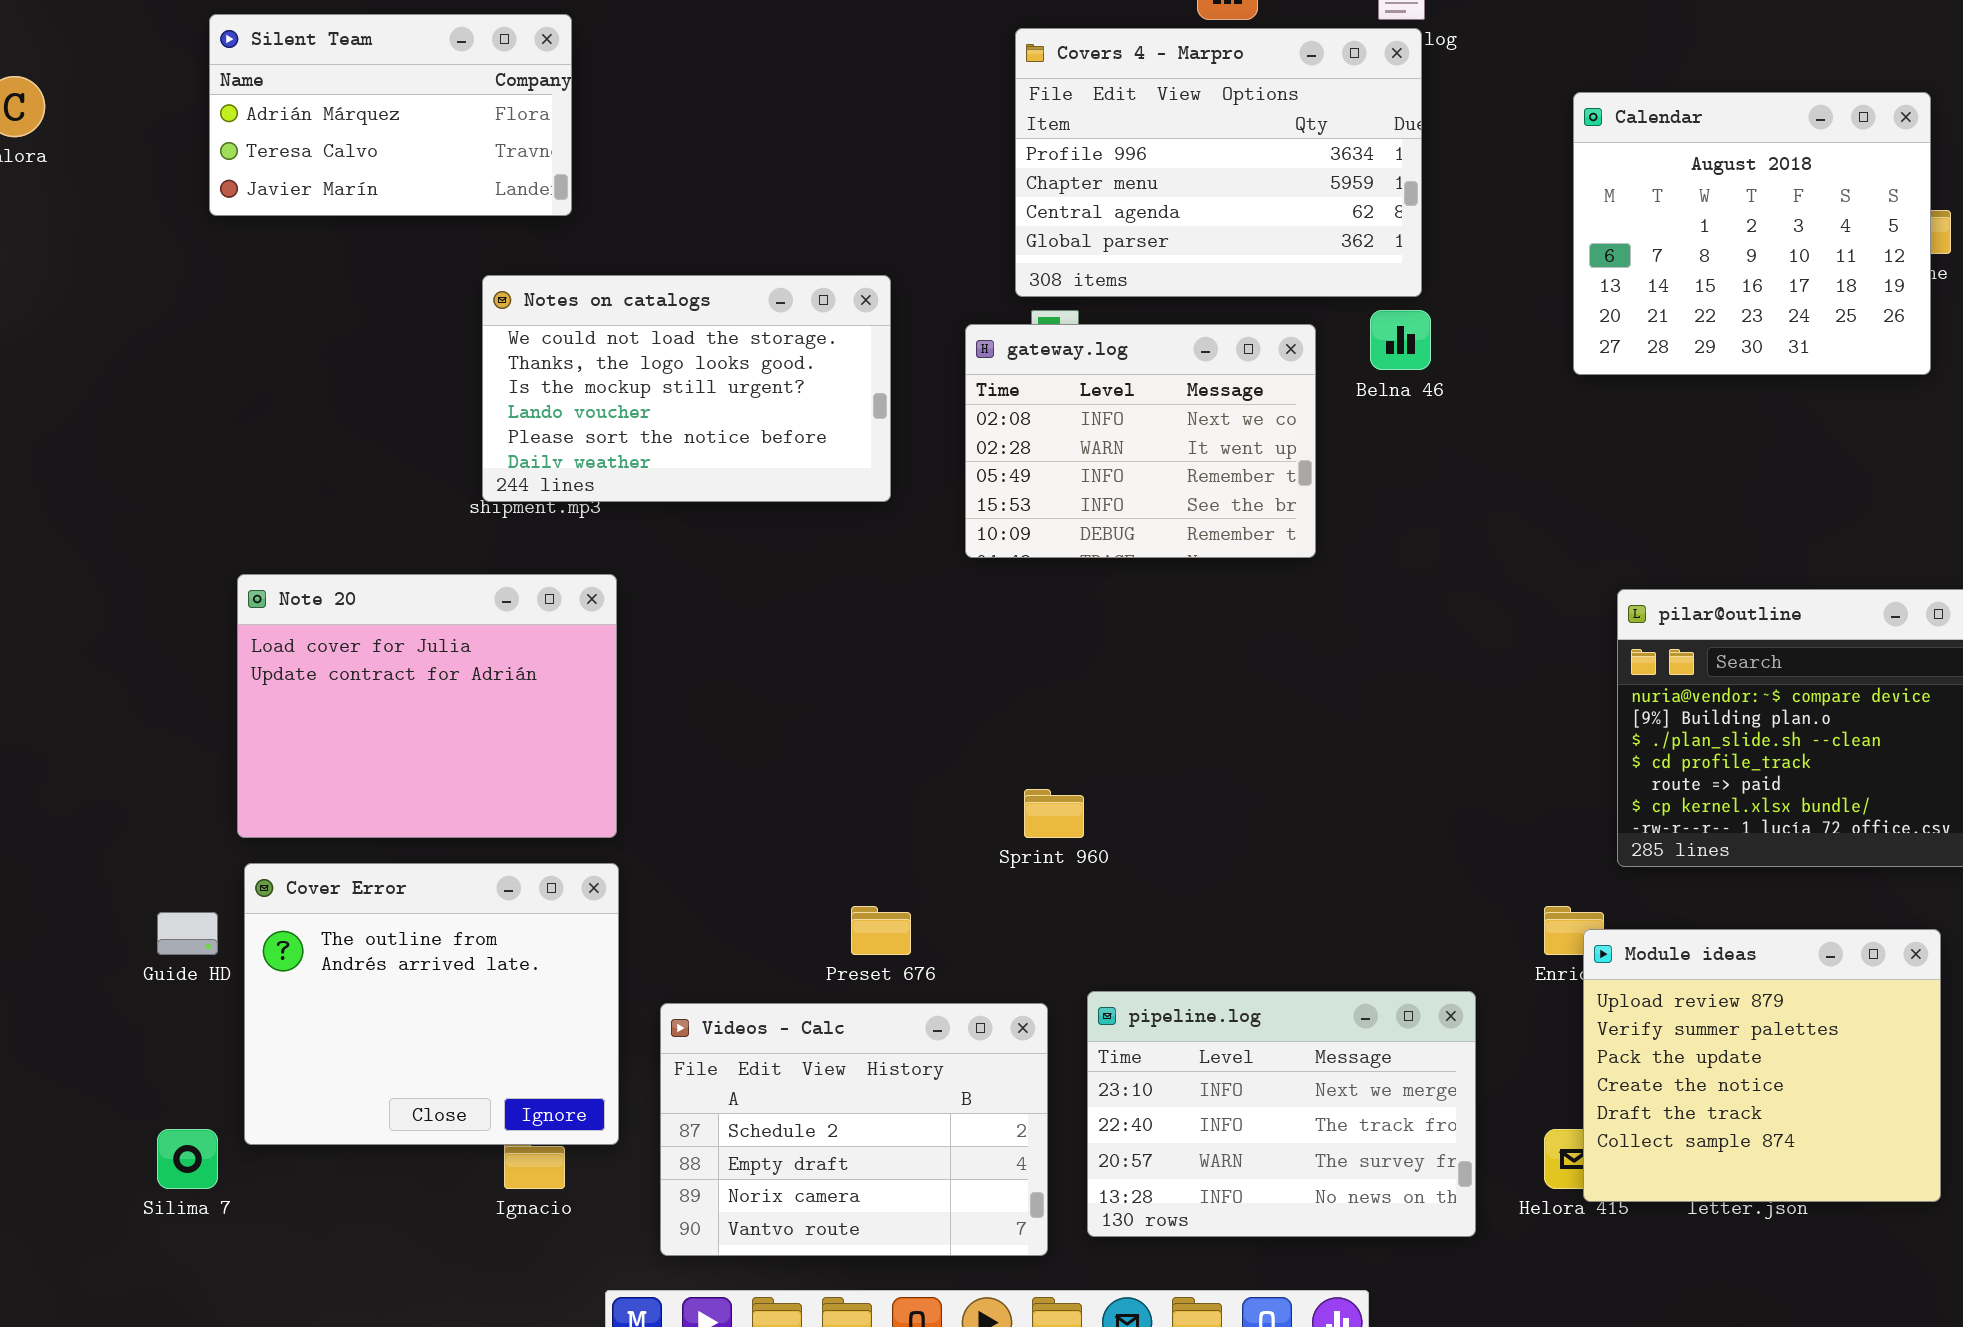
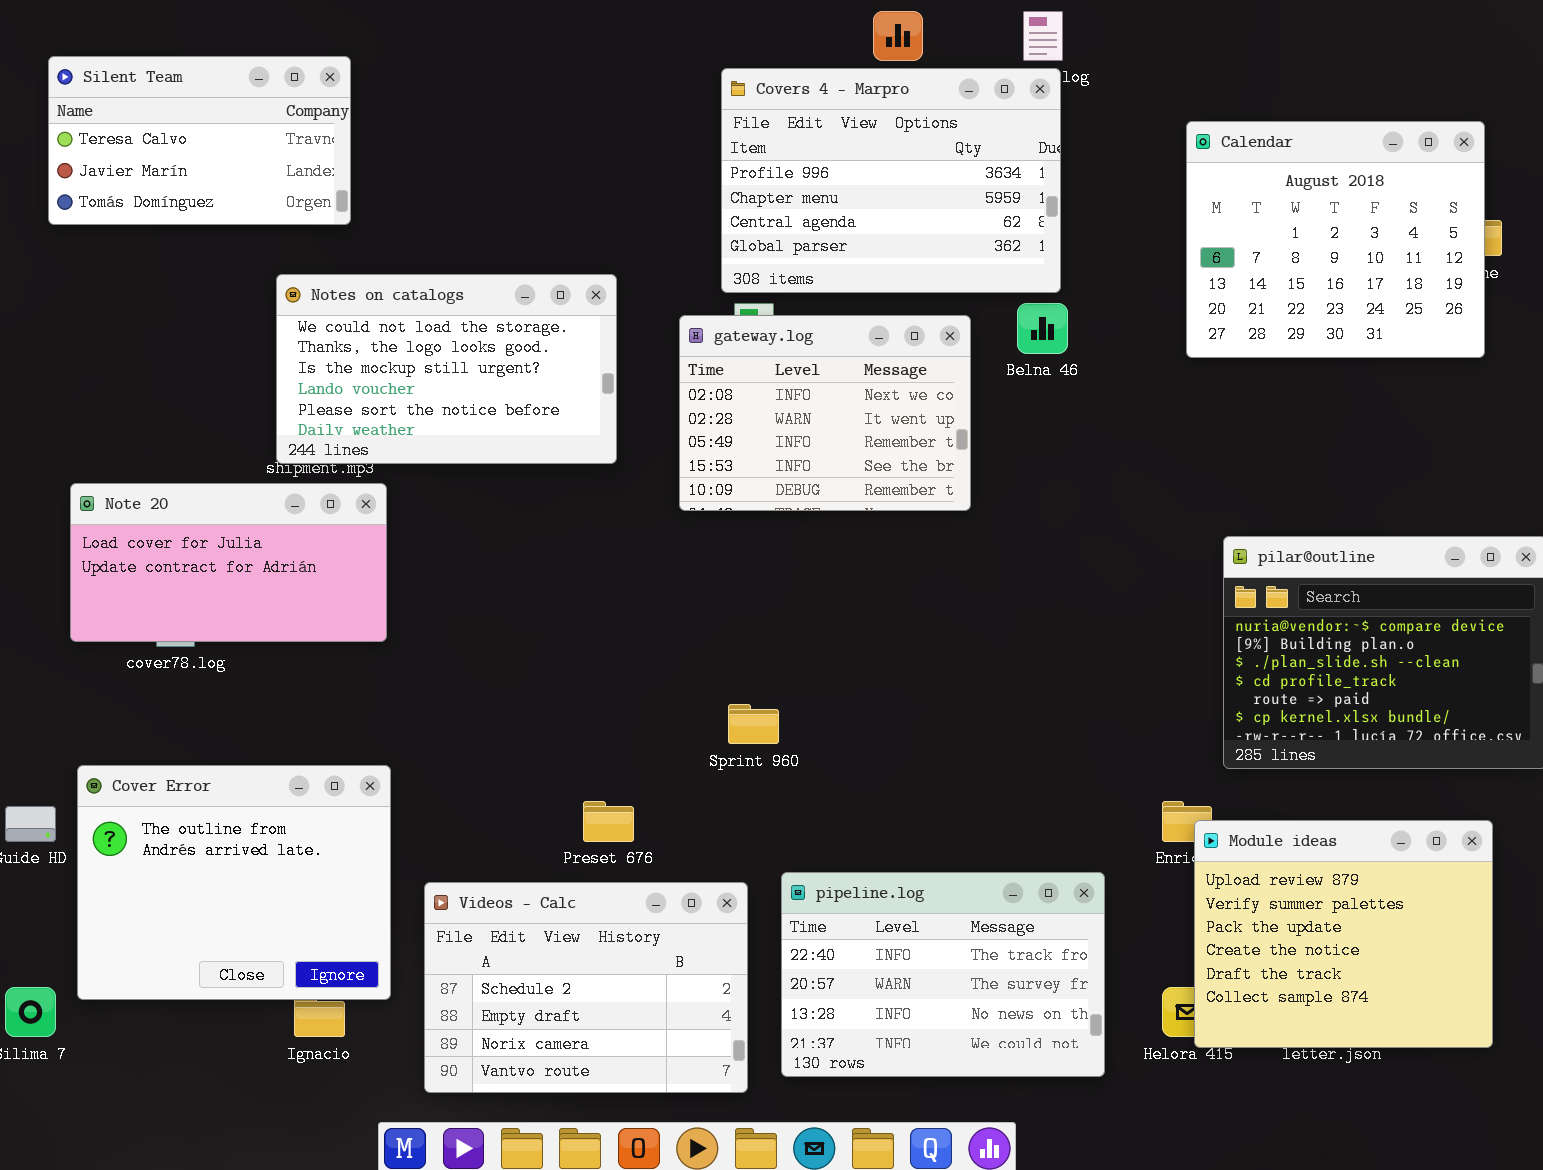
Silent Team: [209,14,572,216] -> [48,56,351,225], scrolled down 1 row
Note 20: [237,574,617,838] -> [70,483,387,642], moved, resized
pipeline.log: [1087,991,1476,1237] -> [781,872,1105,1077], scrolled down 1 row

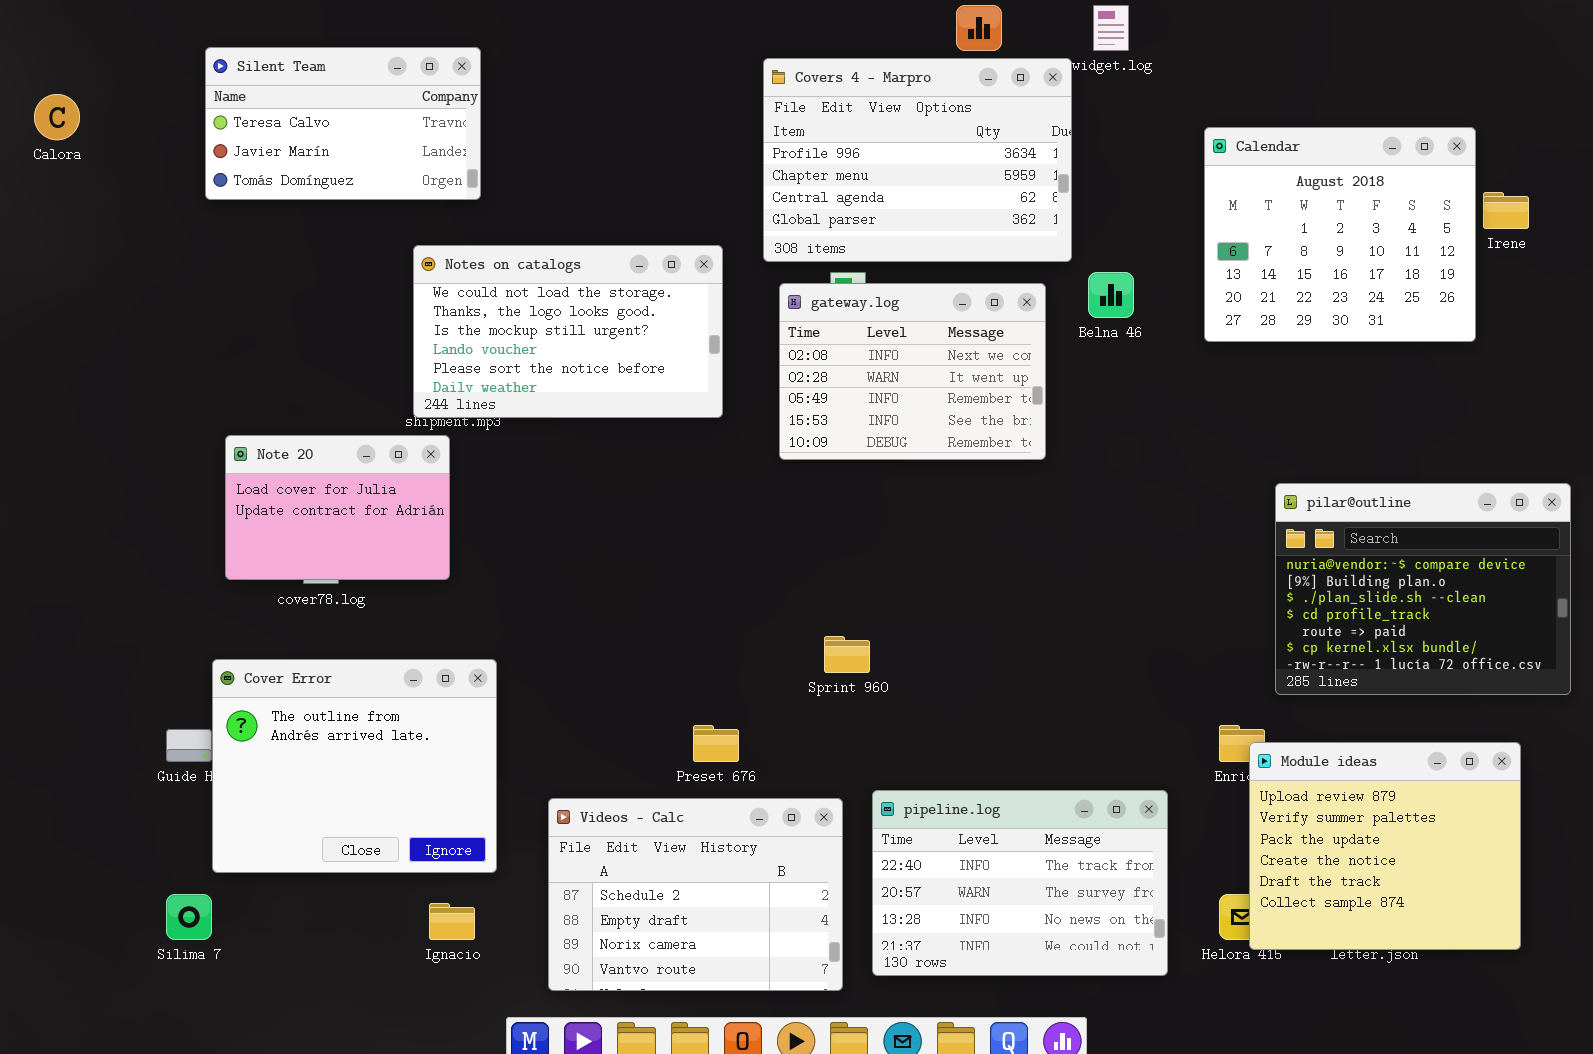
Covers 4 - Marpro: [721,68,1061,293] -> [763,58,1072,262], moved
Calendar: [1186,121,1485,358] -> [1204,127,1476,342], moved
Note 20: [70,483,387,642] -> [225,435,450,580], resized
Cover Error: [77,765,391,1000] -> [212,659,497,873], moved

